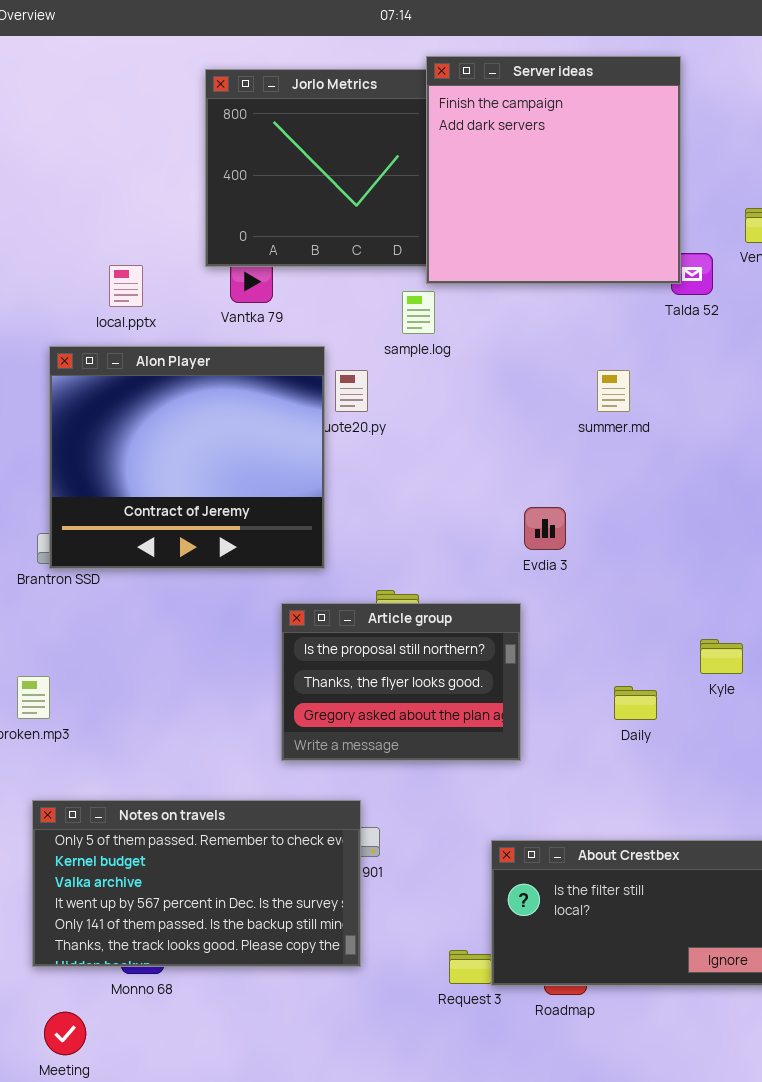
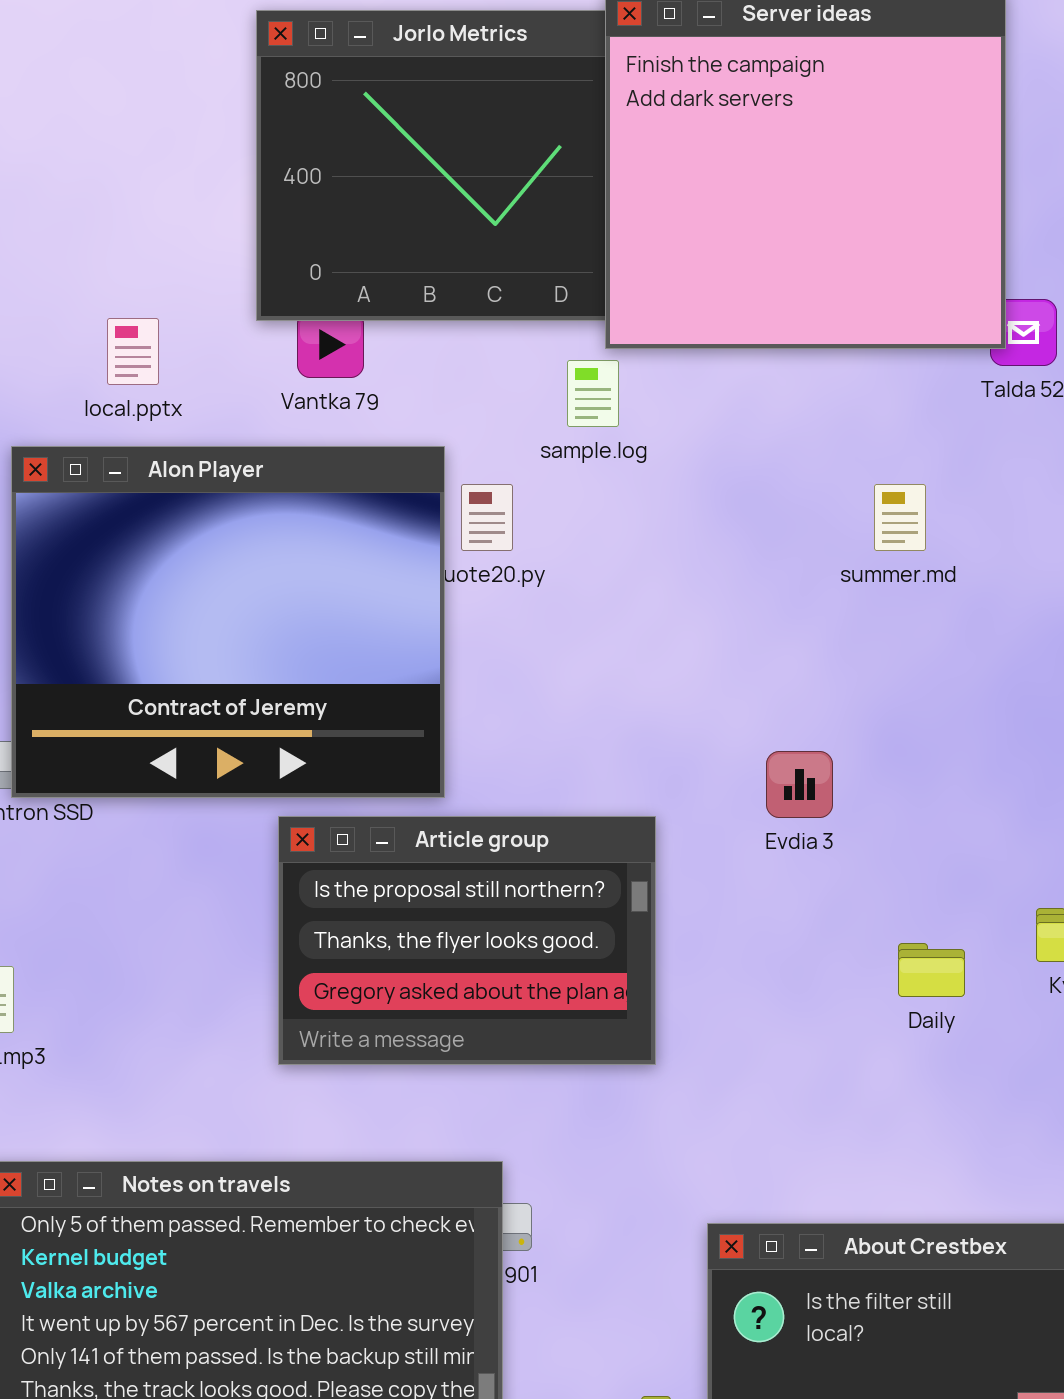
Evdia 3: [524,507,566,550] -> [766,751,833,818], moved
Article group: [281,603,521,761] -> [278,816,656,1065], moved
Daily: [614,686,657,720] -> [898,943,965,997], moved

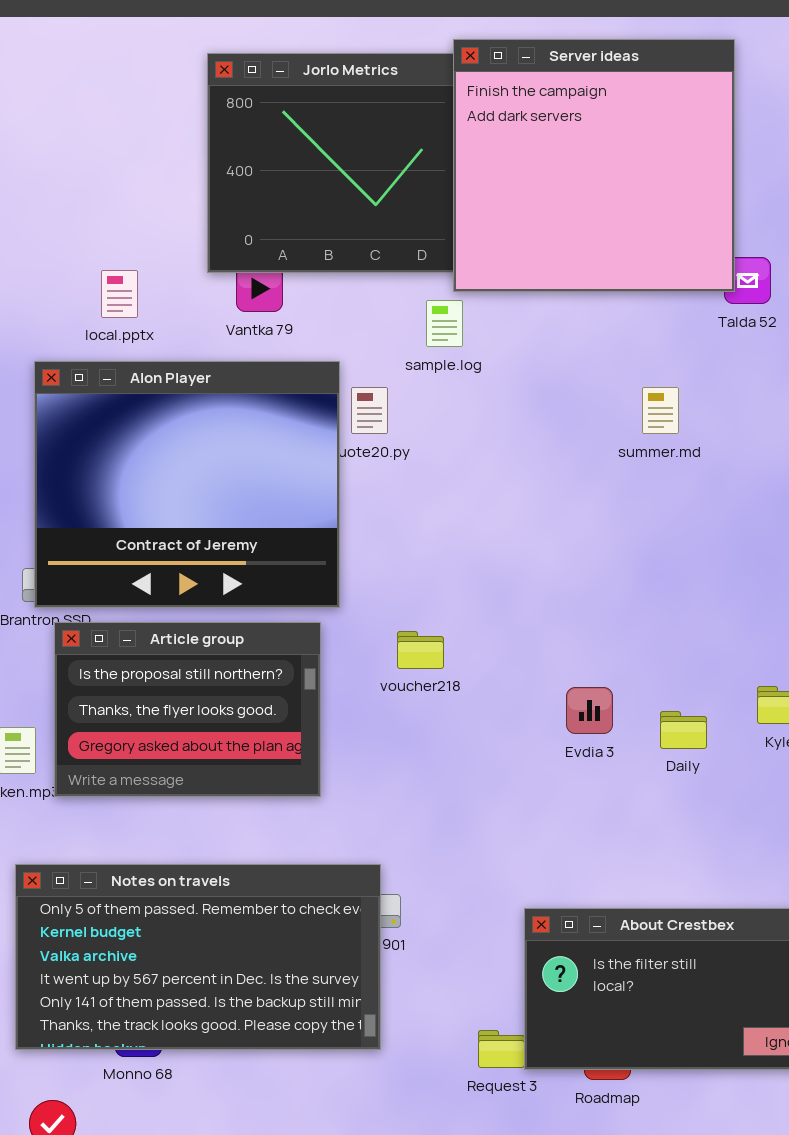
Evdia 3: [766,751,833,818] -> [566,687,613,734], moved
Article group: [278,816,656,1065] -> [54,622,321,797], moved

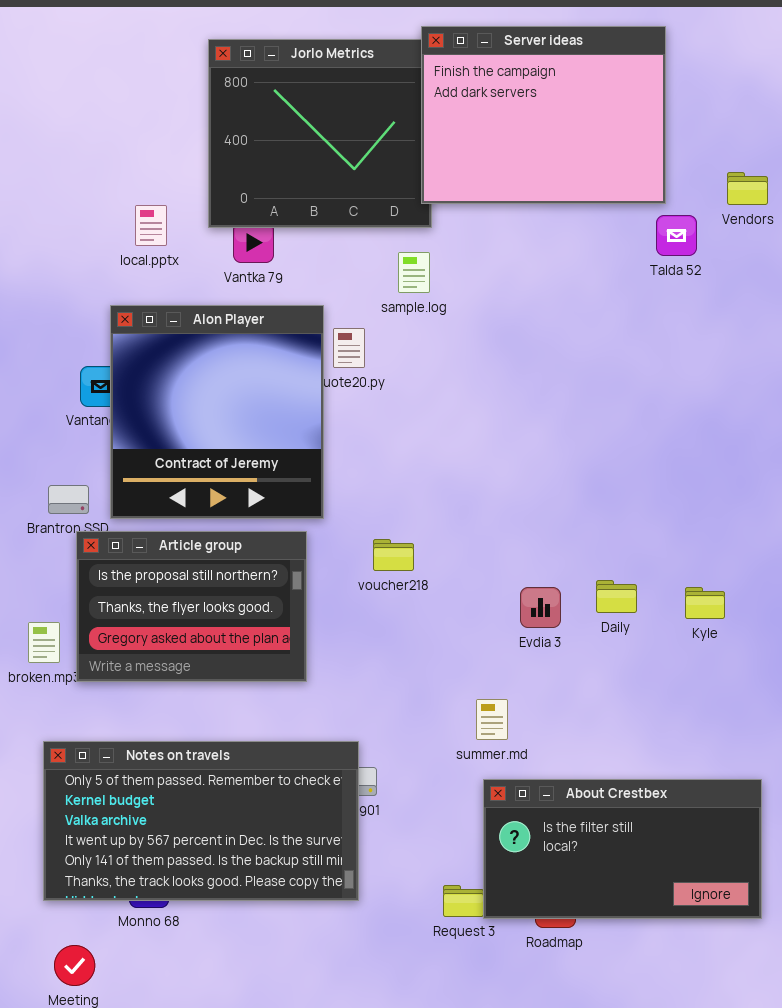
Server ideas: [453,39,735,292] -> [421,26,666,204], resized
local.pptx: [101,270,138,318] -> [135,205,167,246], moved
Alon Player: [34,361,340,608] -> [110,305,324,519], resized
summer.md: [642,387,679,434] -> [476,699,508,740], moved
Daily: [660,711,707,749] -> [596,580,637,613], moved

